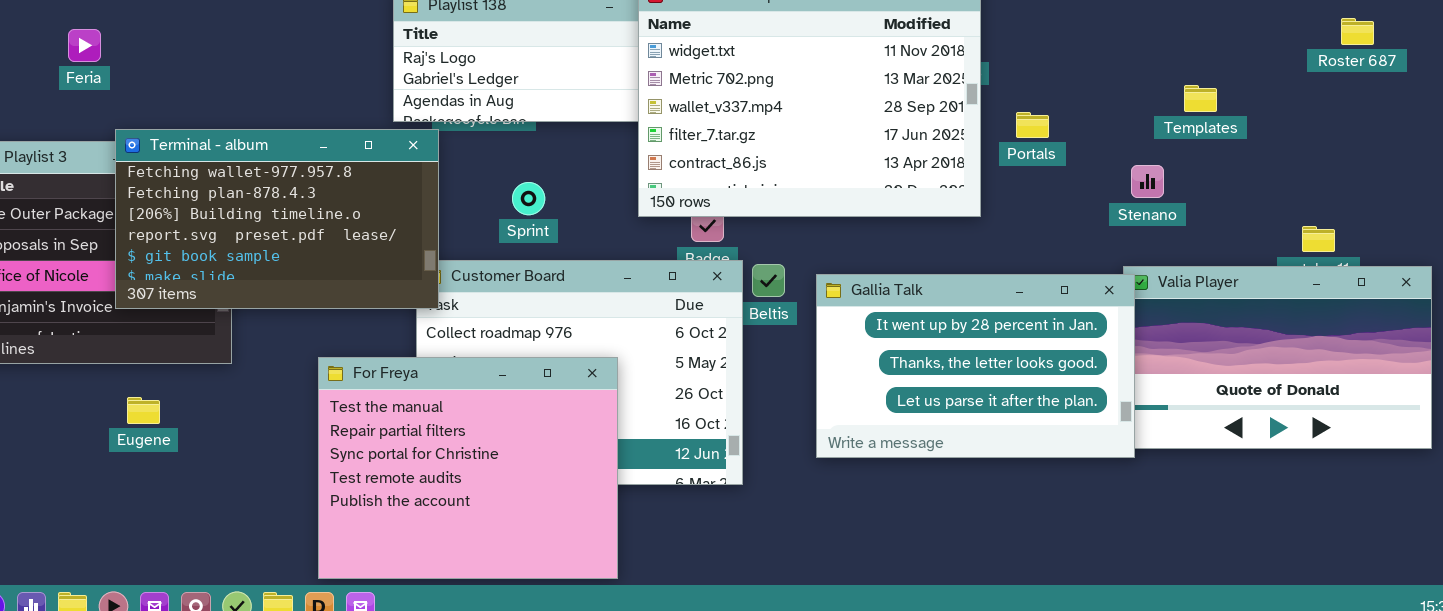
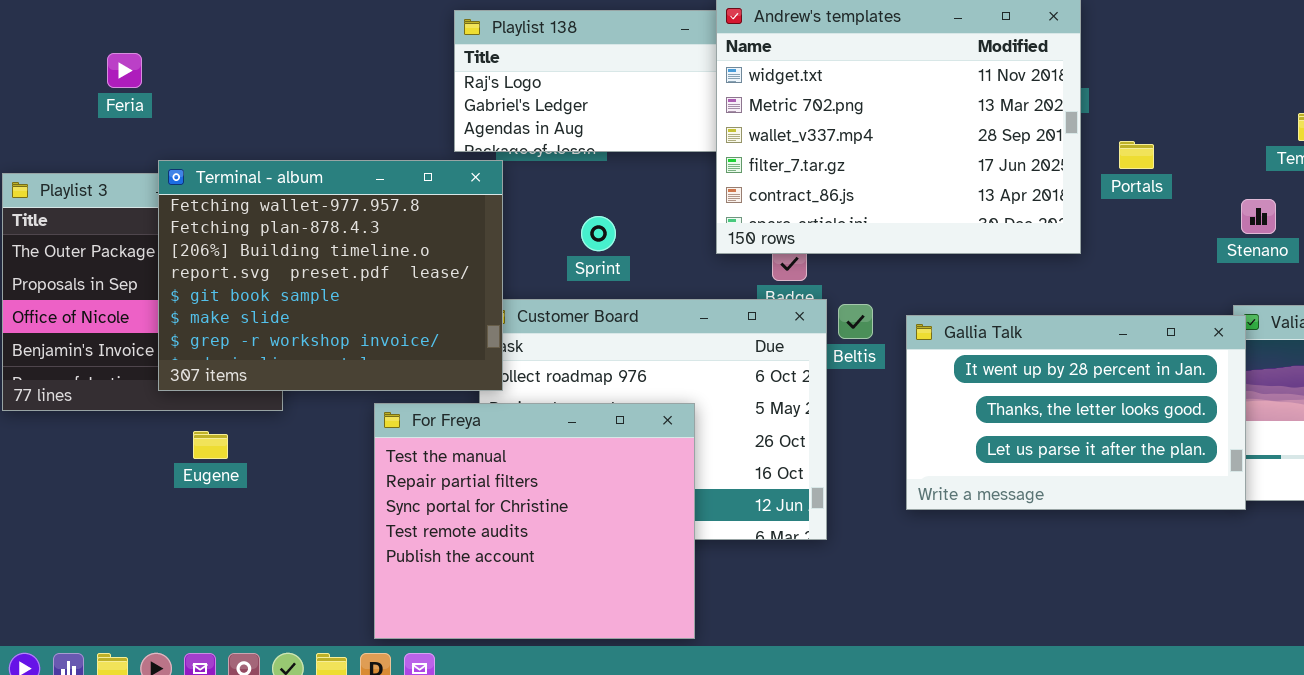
Terminal - album: [115,129,439,309] -> [158,160,503,391], resized
Eugene: [127,397,160,424] -> [193,431,228,459], moved

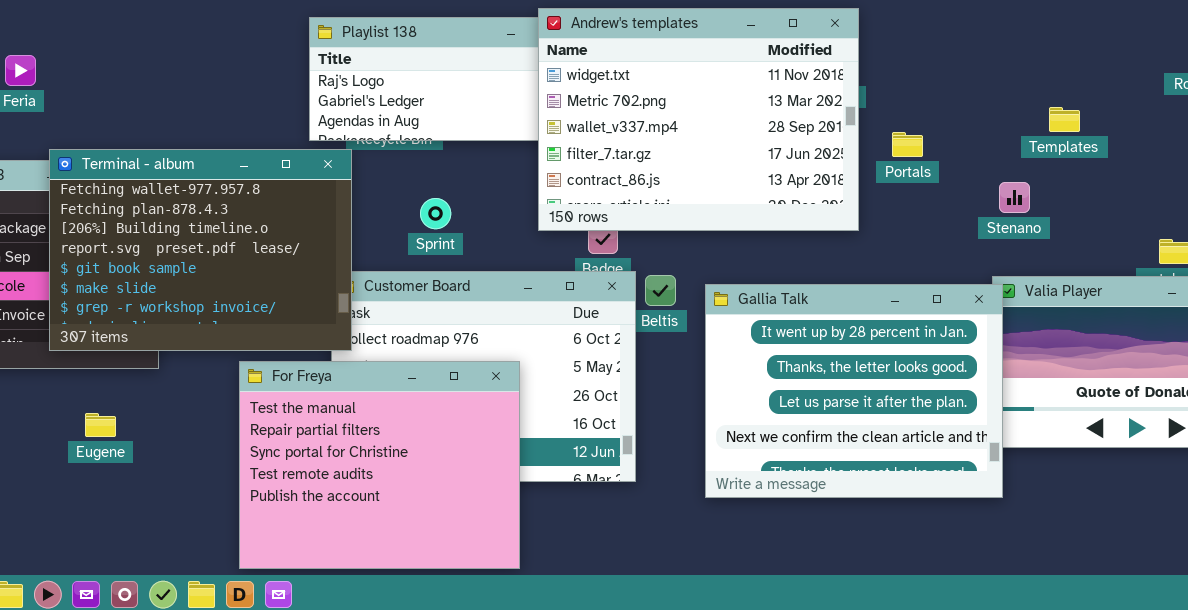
Gallia Talk: [906,315,1246,510] -> [705,284,1003,498], resized
Eugene: [193,431,228,459] -> [85,413,116,437], moved

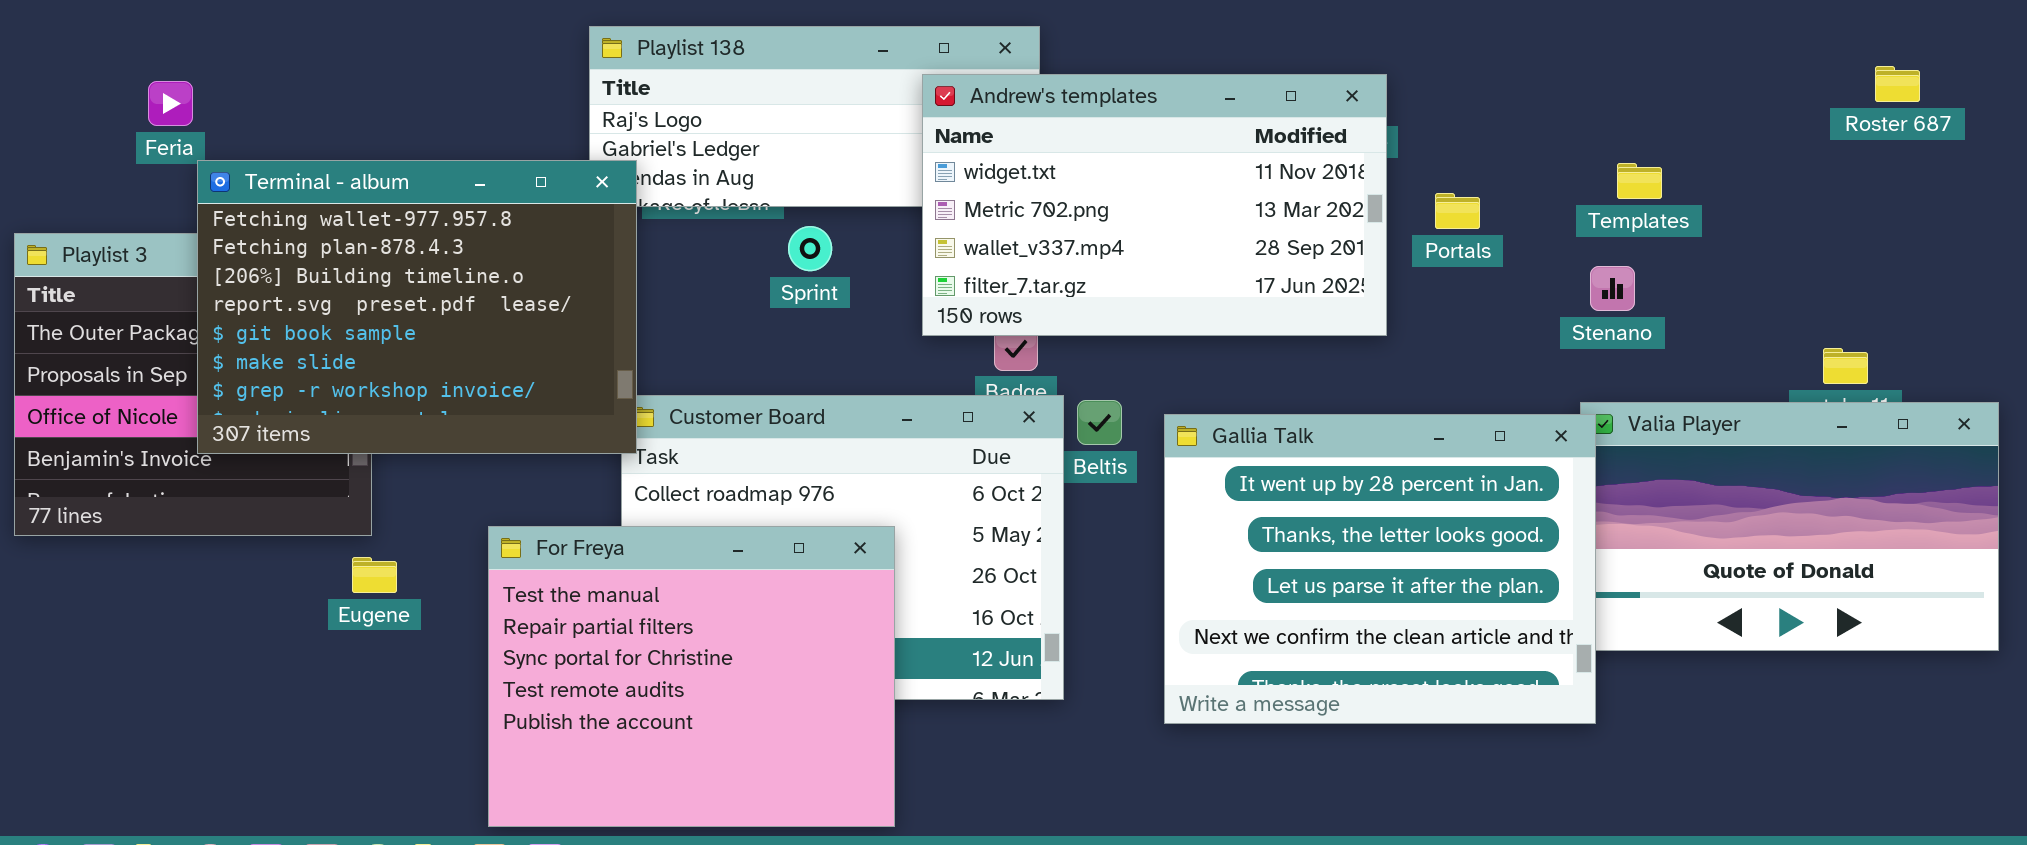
Andrew's templates: [538,8,859,231] -> [922,74,1387,336], resized
Templates: [1049,107,1080,132] -> [1617,163,1662,199], moved
Terminal - album: [49,149,352,351] -> [197,160,637,454], moved
Sprint: [420,198,451,229] -> [788,226,832,271], moved
Eugene: [85,413,116,437] -> [352,557,397,593], moved

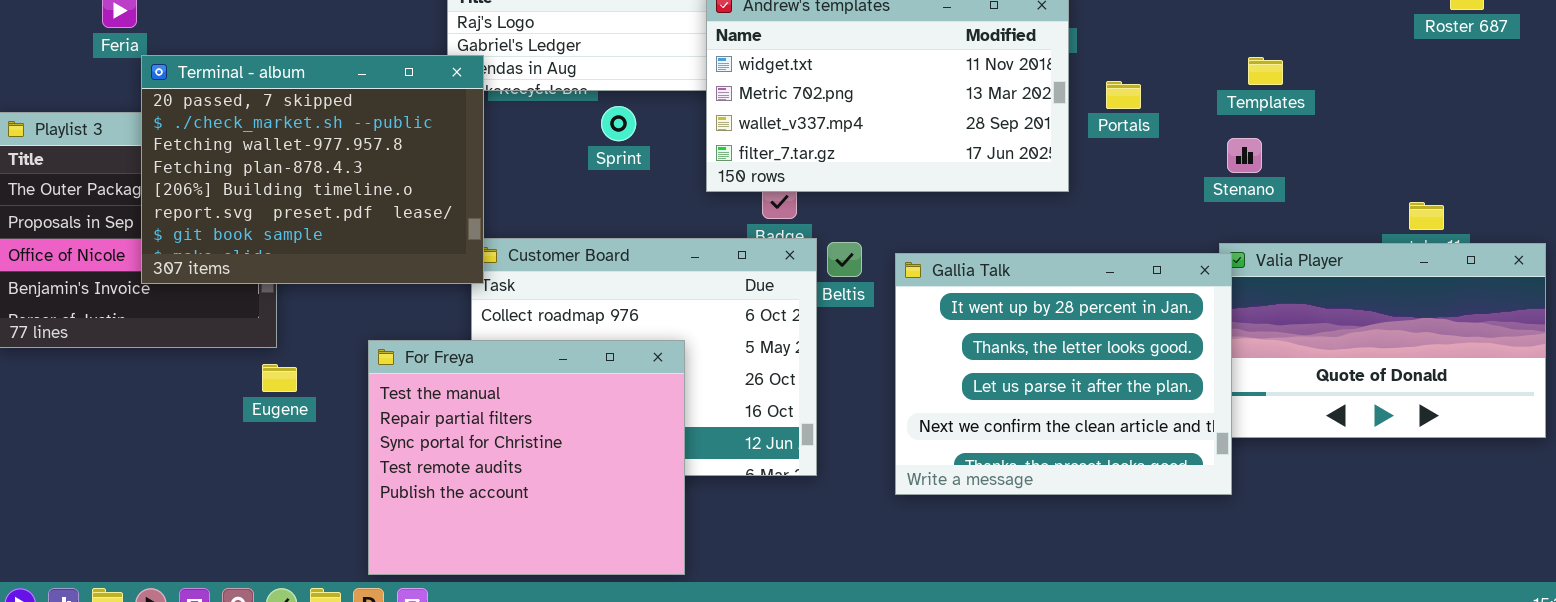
Terminal - album: [197,160,637,454] -> [141,55,484,284], scrolled up 2 rows

